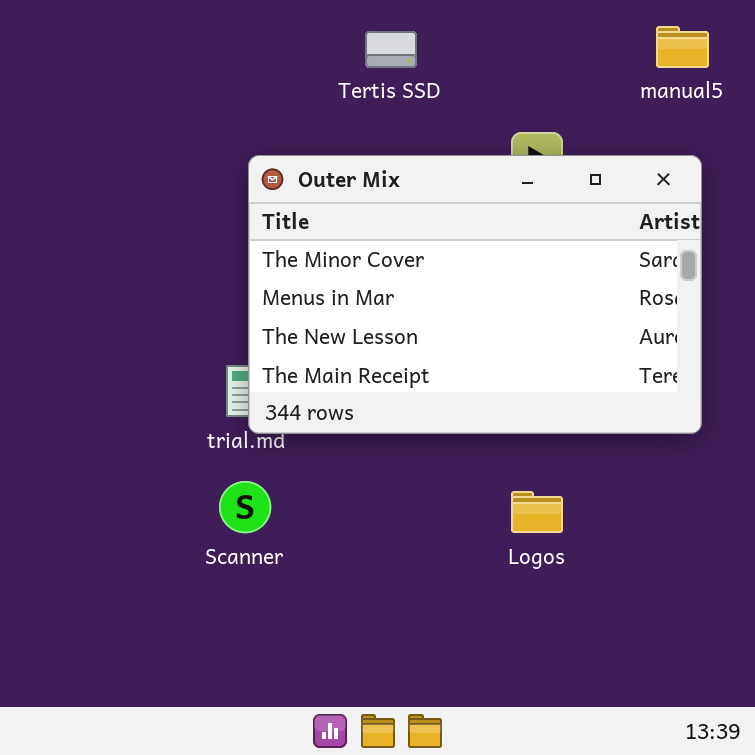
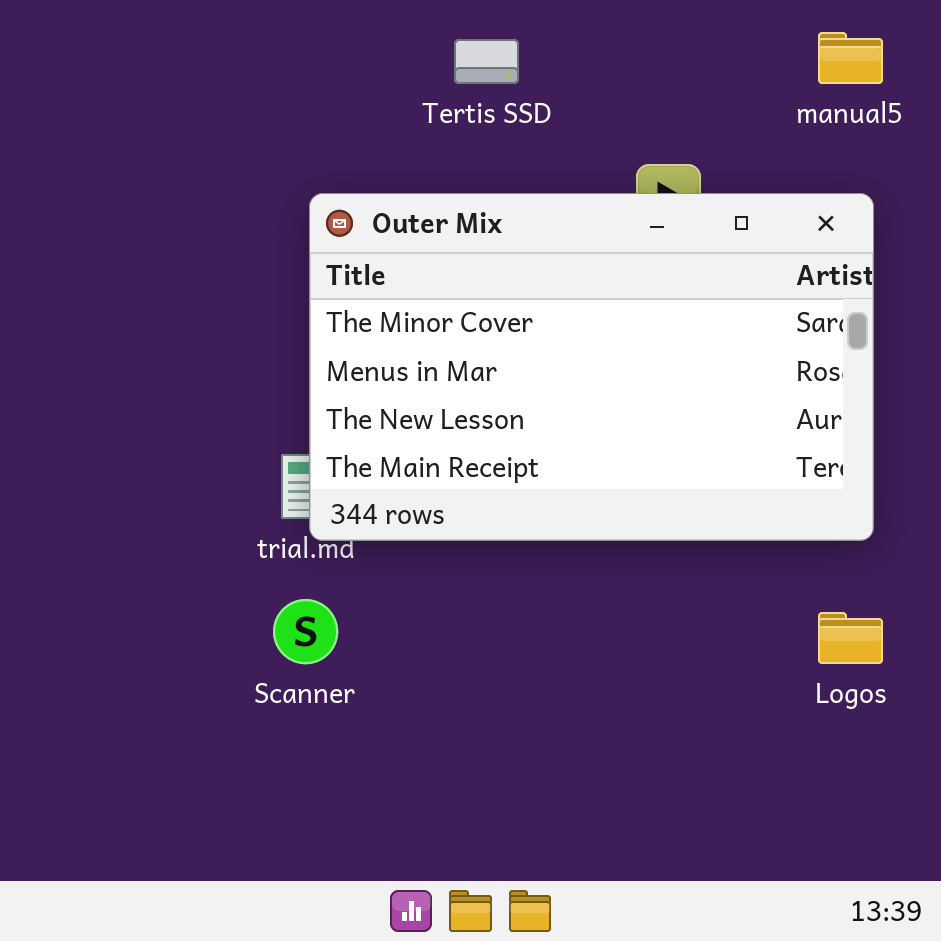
Logos: [511,491,563,533] -> [818,612,883,664], moved

